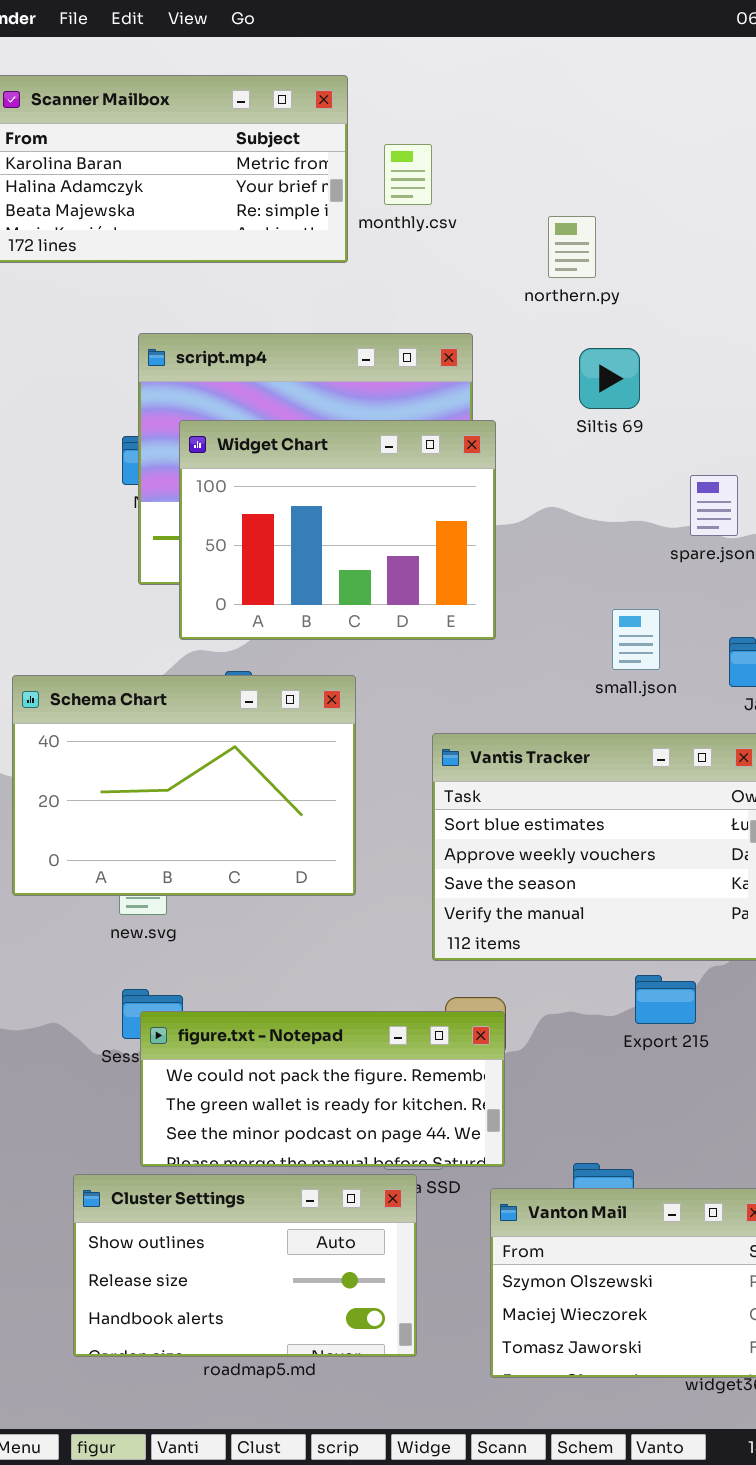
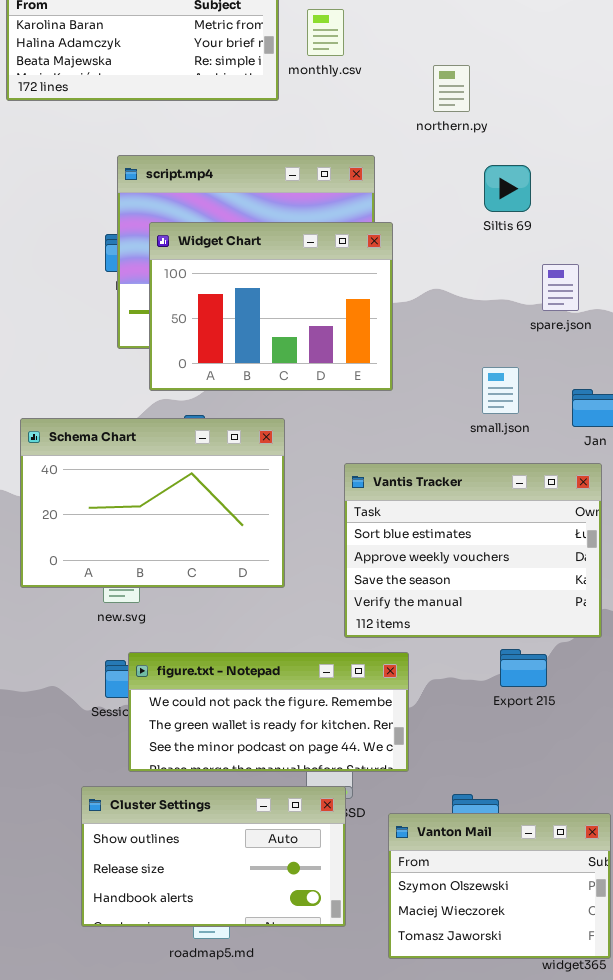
Siltis 69: [579,348,640,409] -> [484,165,531,212], moved
figure.txt - Notepad: [140,1011,505,1167] -> [128,652,409,772], moved
Cluster Settings: [73,1174,417,1357] -> [81,786,346,927], moved

